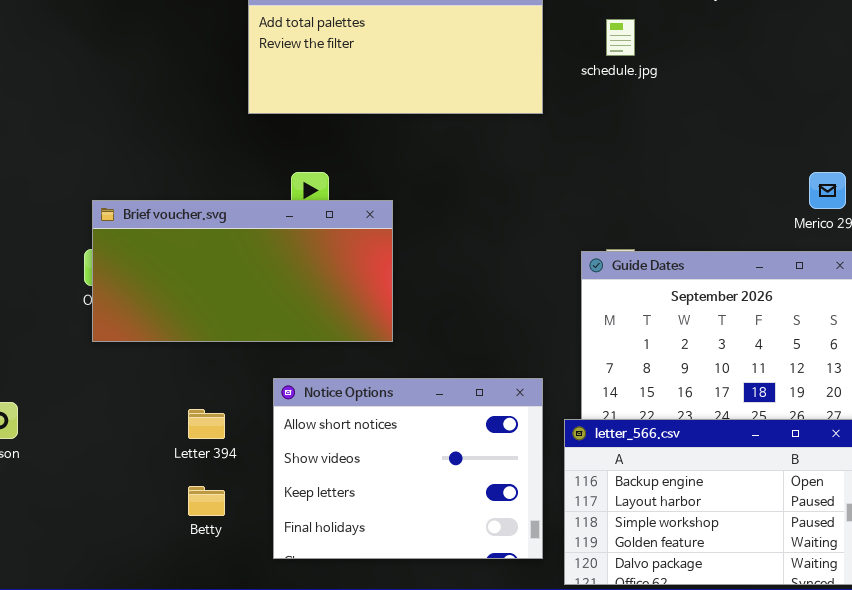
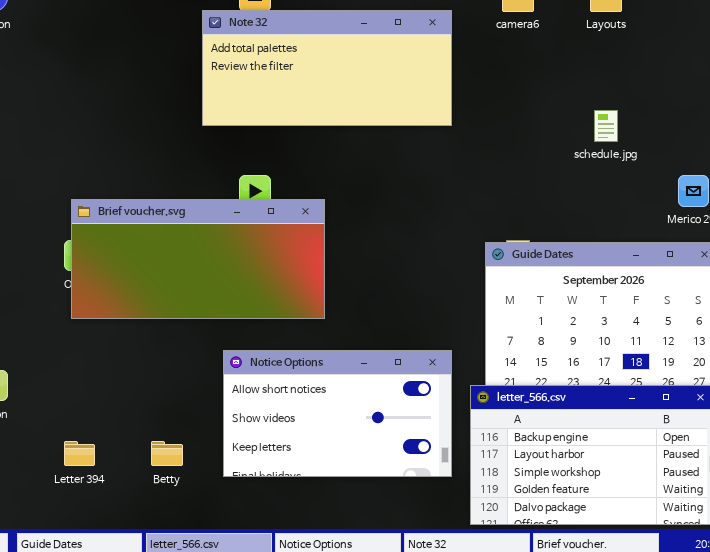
schedule.jpg: [606,19,635,56] -> [594,110,618,142], moved
Notice Options: [273,378,543,559] -> [223,350,452,477], resized
Letter 394: [188,409,225,439] -> [64,441,95,466], moved

